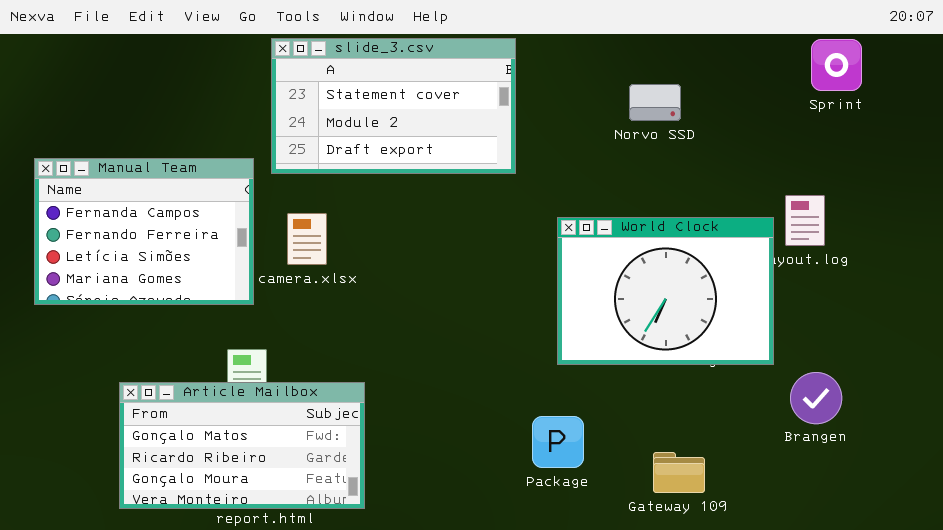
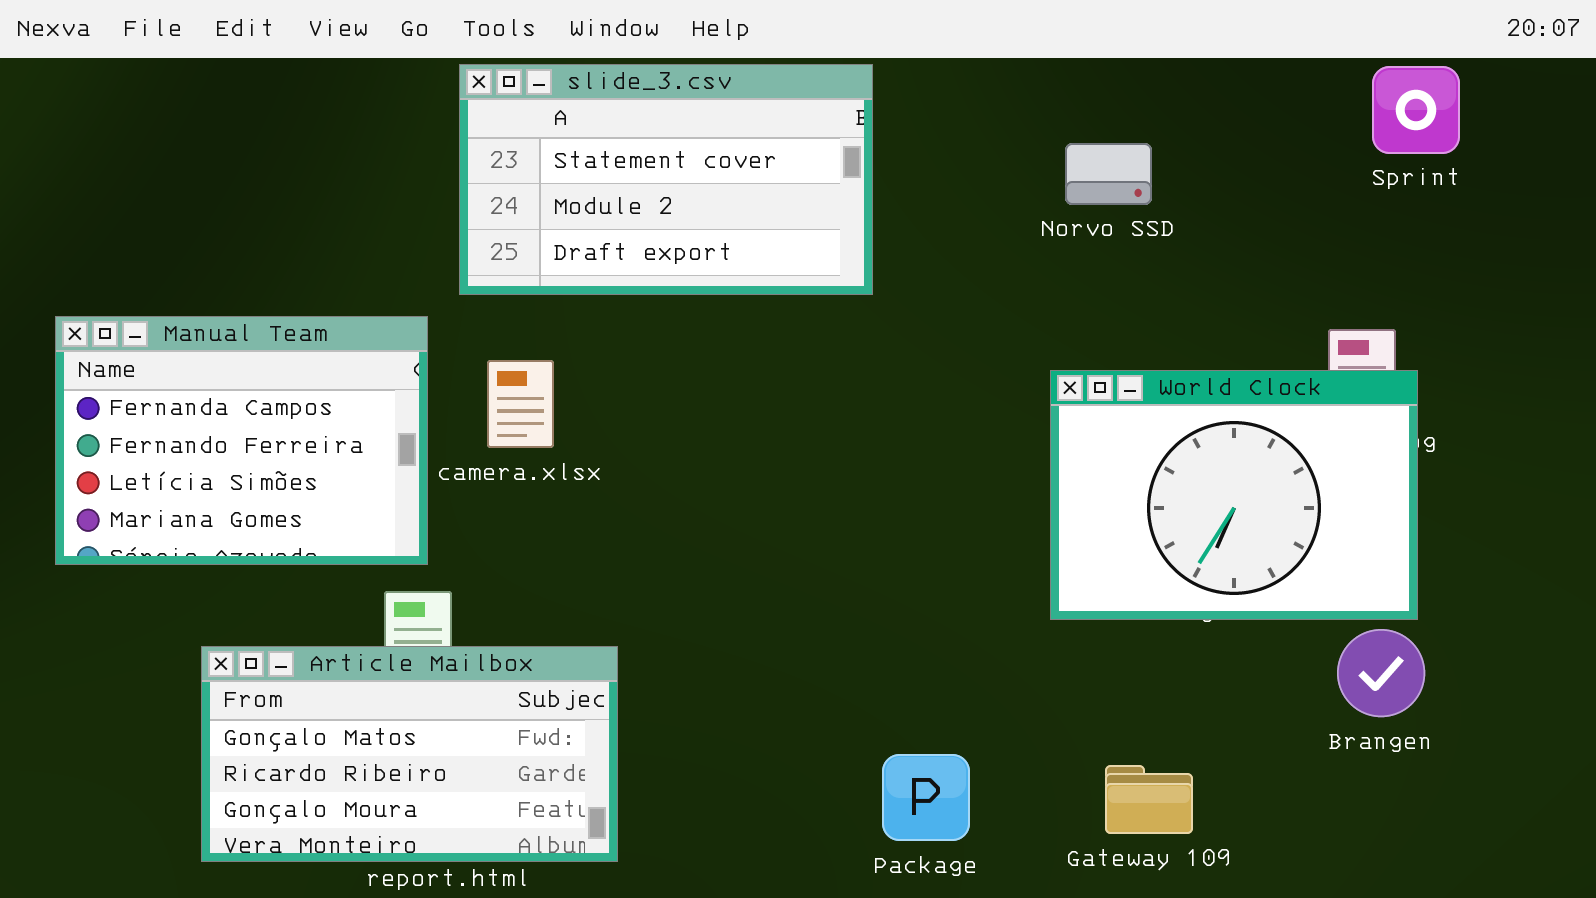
Manual Team: [34,158,254,305] -> [55,316,428,565], moved
World Clock: [557,217,774,365] -> [1050,370,1418,620], moved
Package: [532,416,584,468] -> [882,754,970,841], moved

